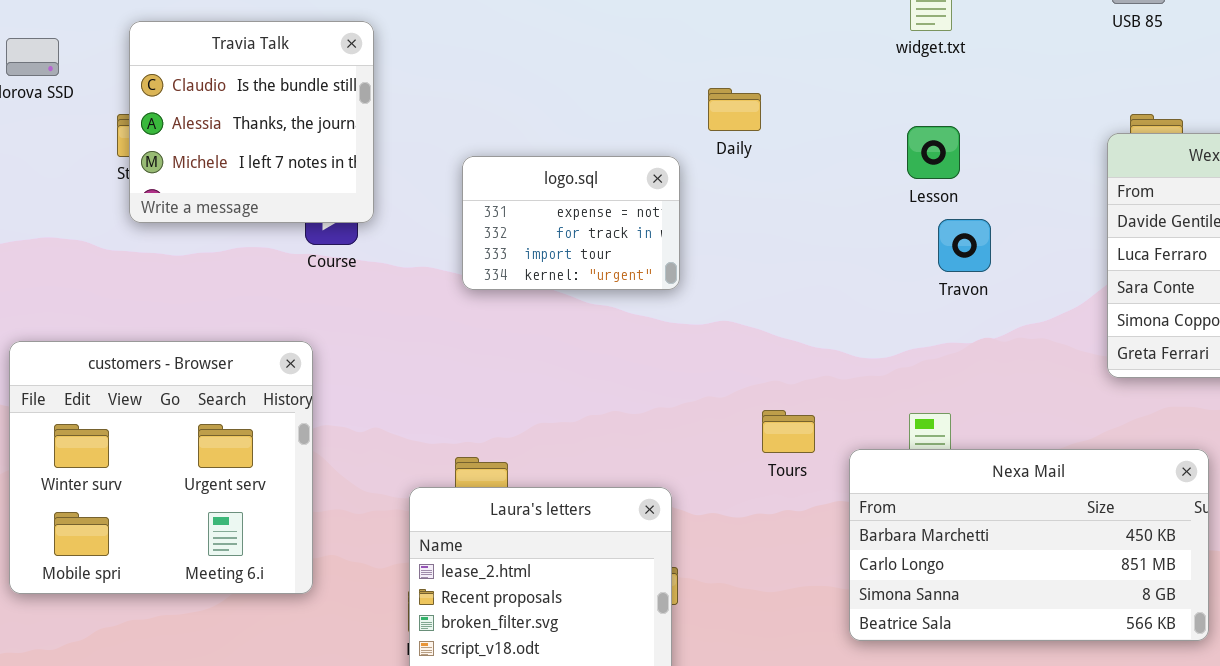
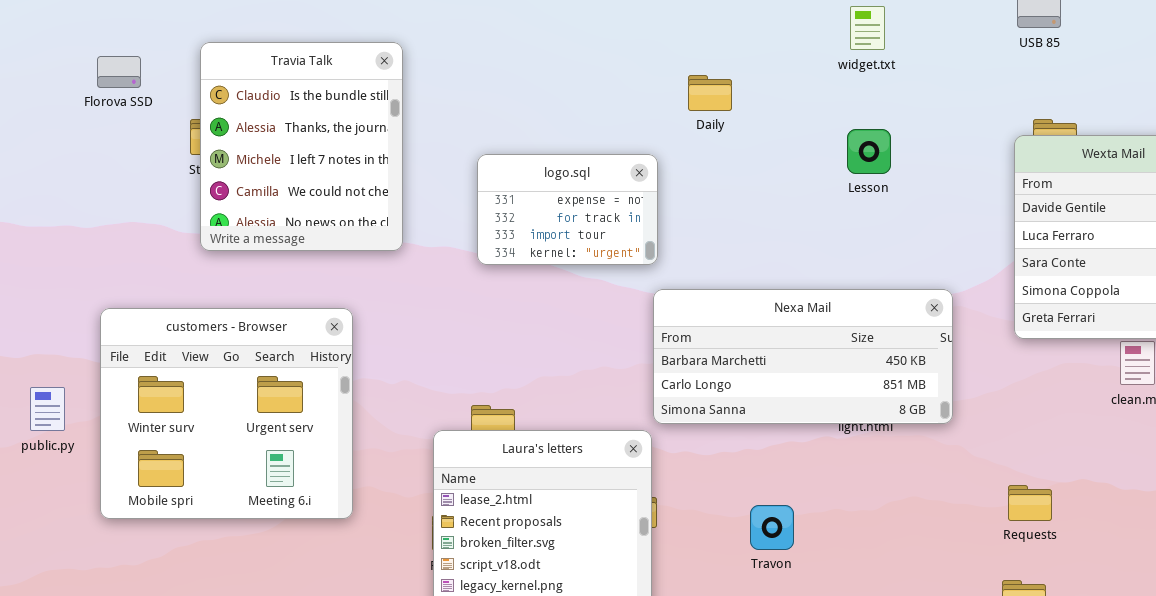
Travia Talk: [129,21,374,223] -> [200,42,403,251], resized
Daily: [708,88,761,131] -> [688,75,732,111], moved
Travon: [938,219,991,272] -> [750,505,794,550], moved
Nexa Mail: [849,449,1209,641] -> [653,289,953,424], moved, resized

